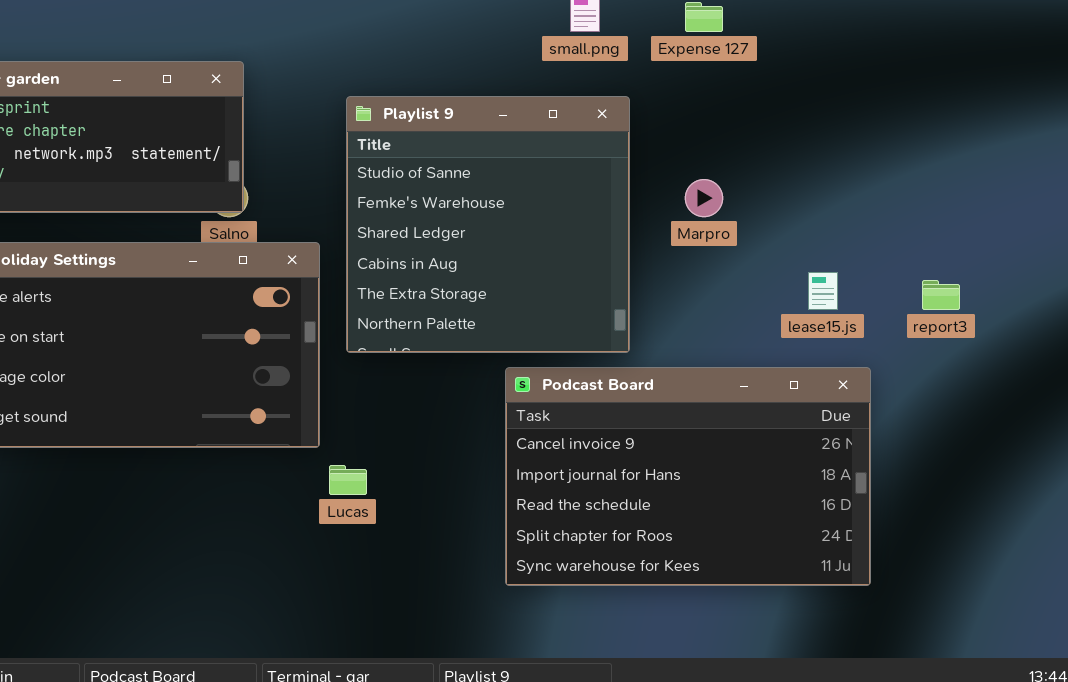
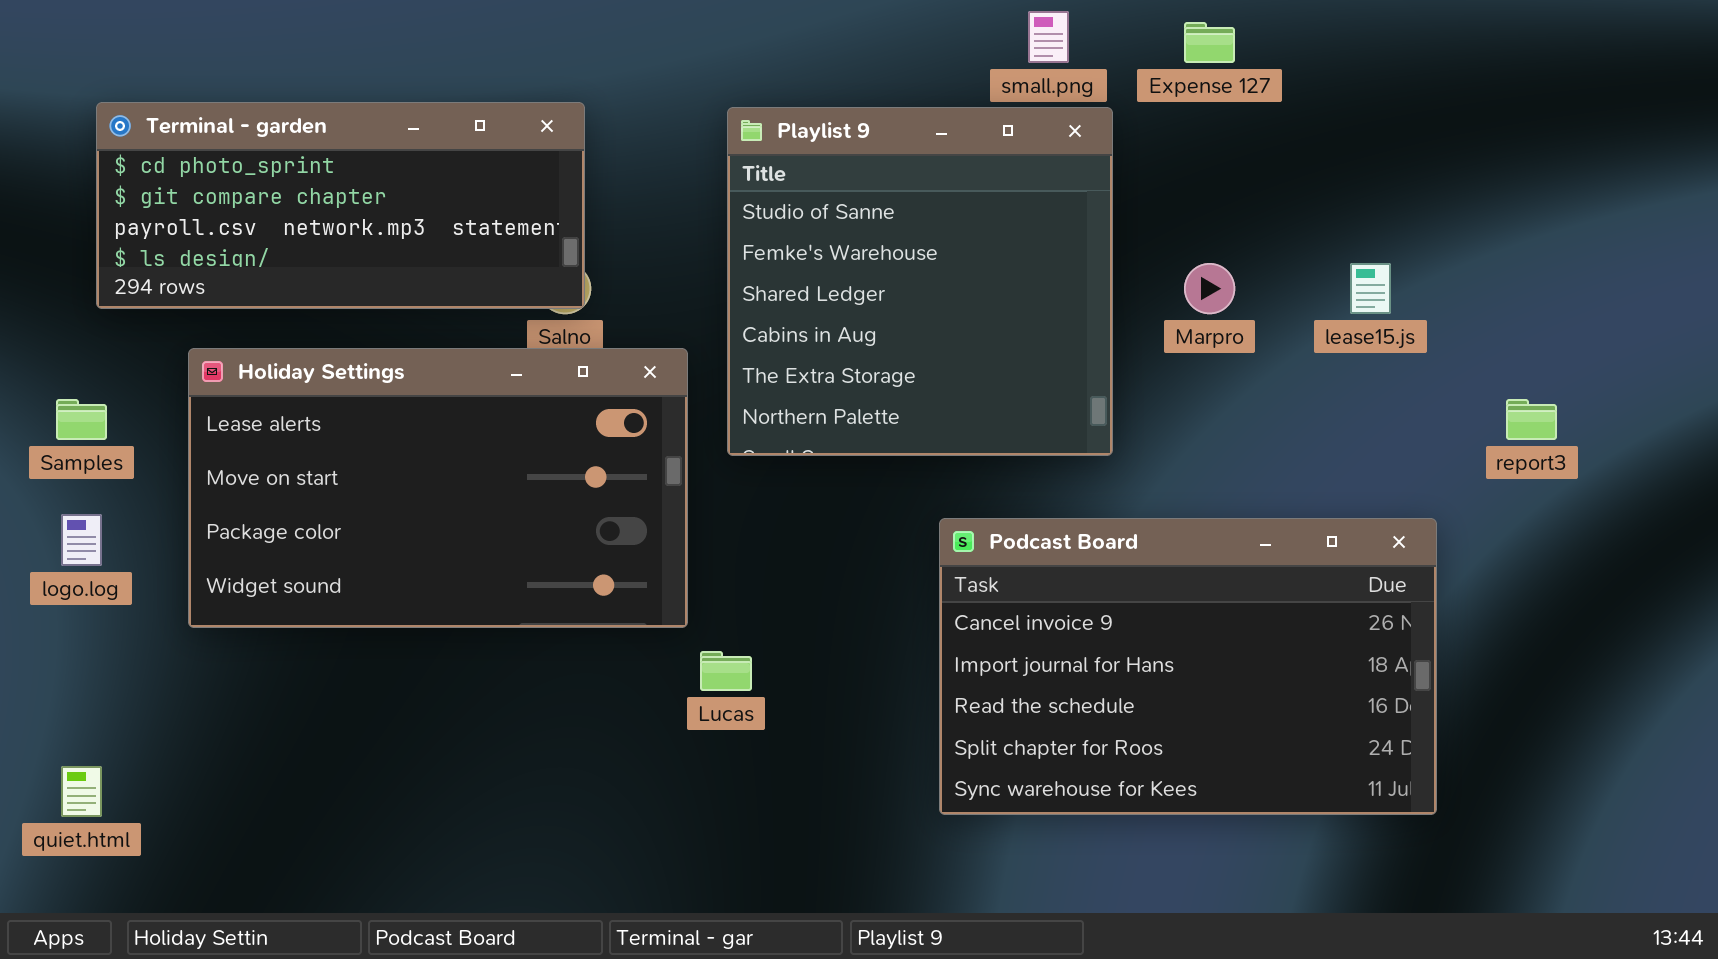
Playlist 9: [346,96,630,353] -> [727,107,1113,456], moved
lease15.js: [808,272,838,310] -> [1350,263,1391,314], moved

